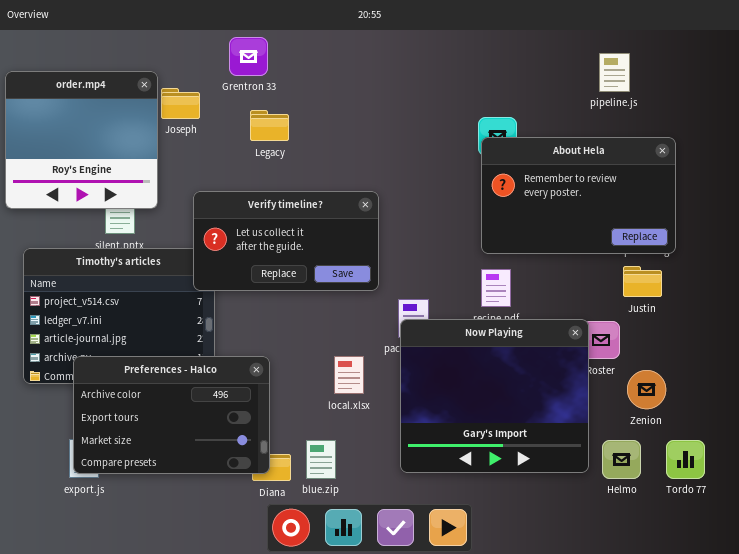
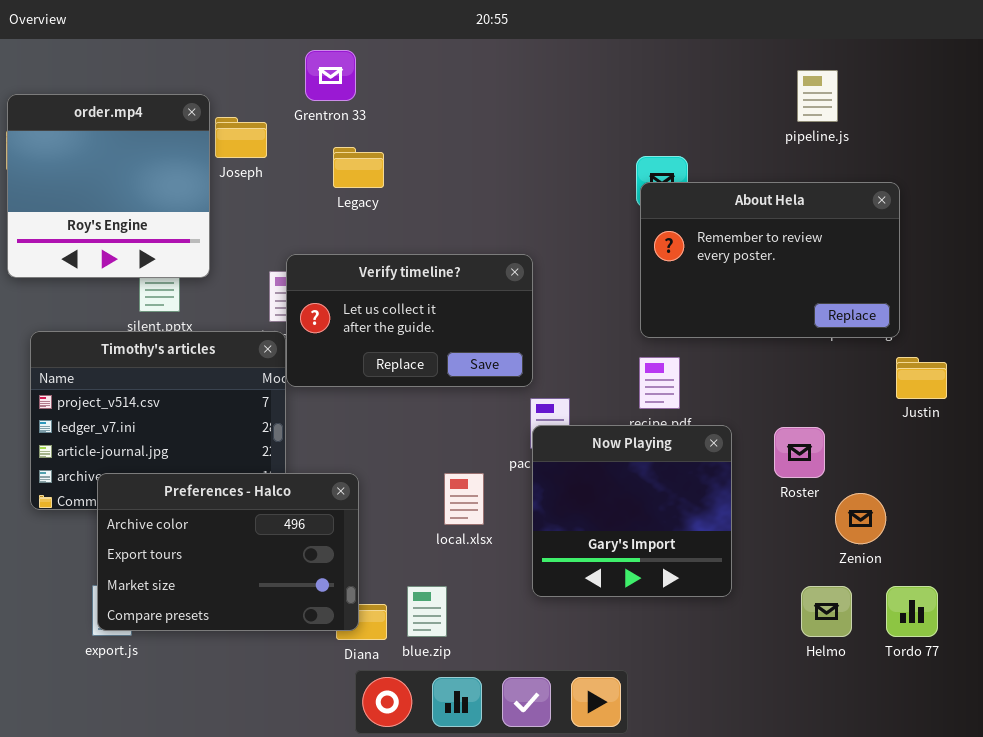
Verify timeline?: [193,191,379,291] -> [286,254,533,387], moved
Justin: [623,266,662,297] -> [896,357,947,399], moved
Now Playing: [400,319,589,473] -> [532,425,732,597], resized

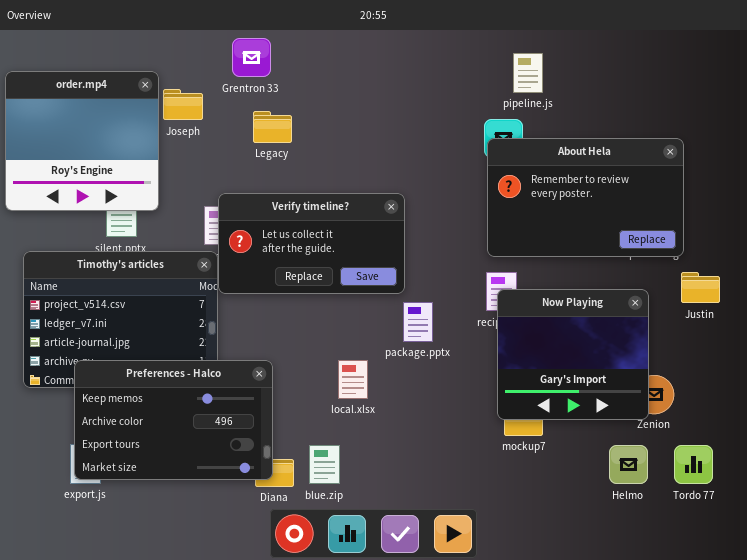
pipeline.js: [797,70,838,122] -> [513,53,543,93], moved
Now Playing: [532,425,732,597] -> [497,289,649,420], moved
Preferences - Halco: [97,473,359,631] -> [74,360,273,480], scrolled up 1 row

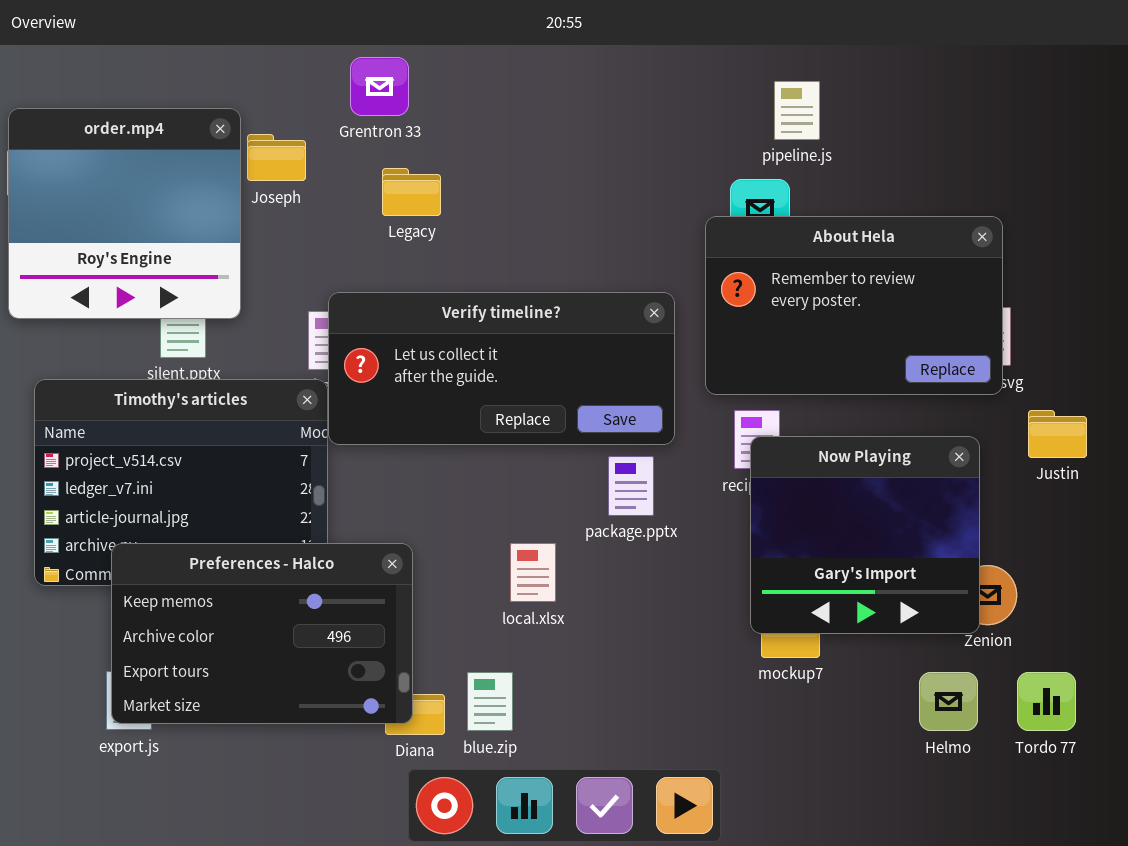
About Hela: [487,138,684,257] -> [705,216,1003,395], moved
Verify timeline?: [218,193,405,294] -> [328,292,675,445], resized

